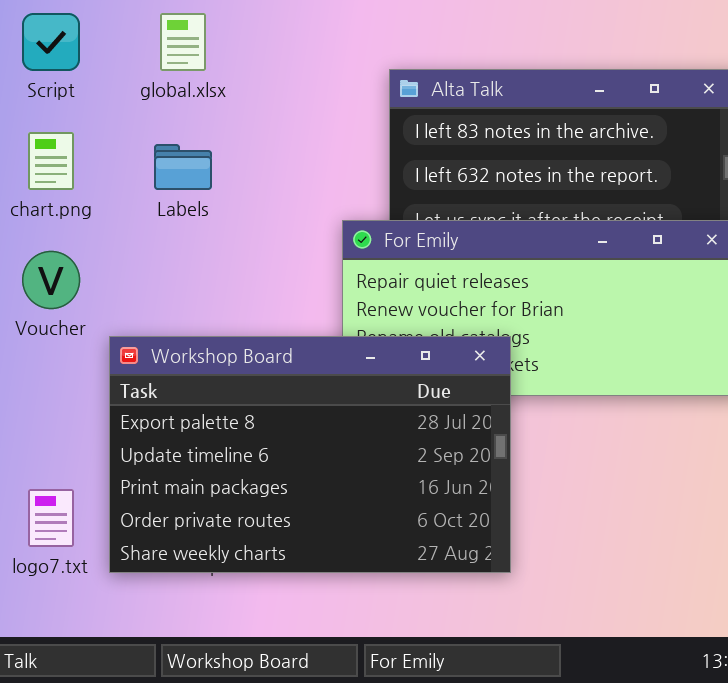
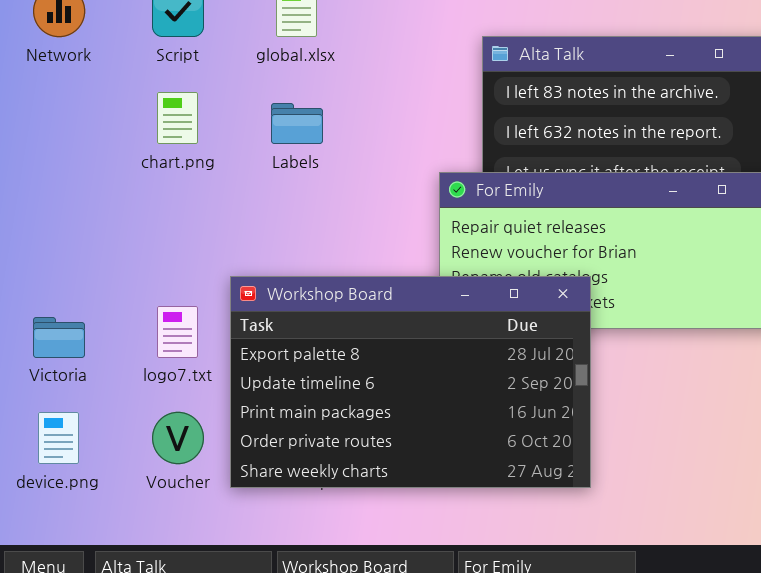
Voucher: [22,251,80,309] -> [152,412,204,464], moved
logo7.txt: [28,489,74,547] -> [157,306,198,358], moved

